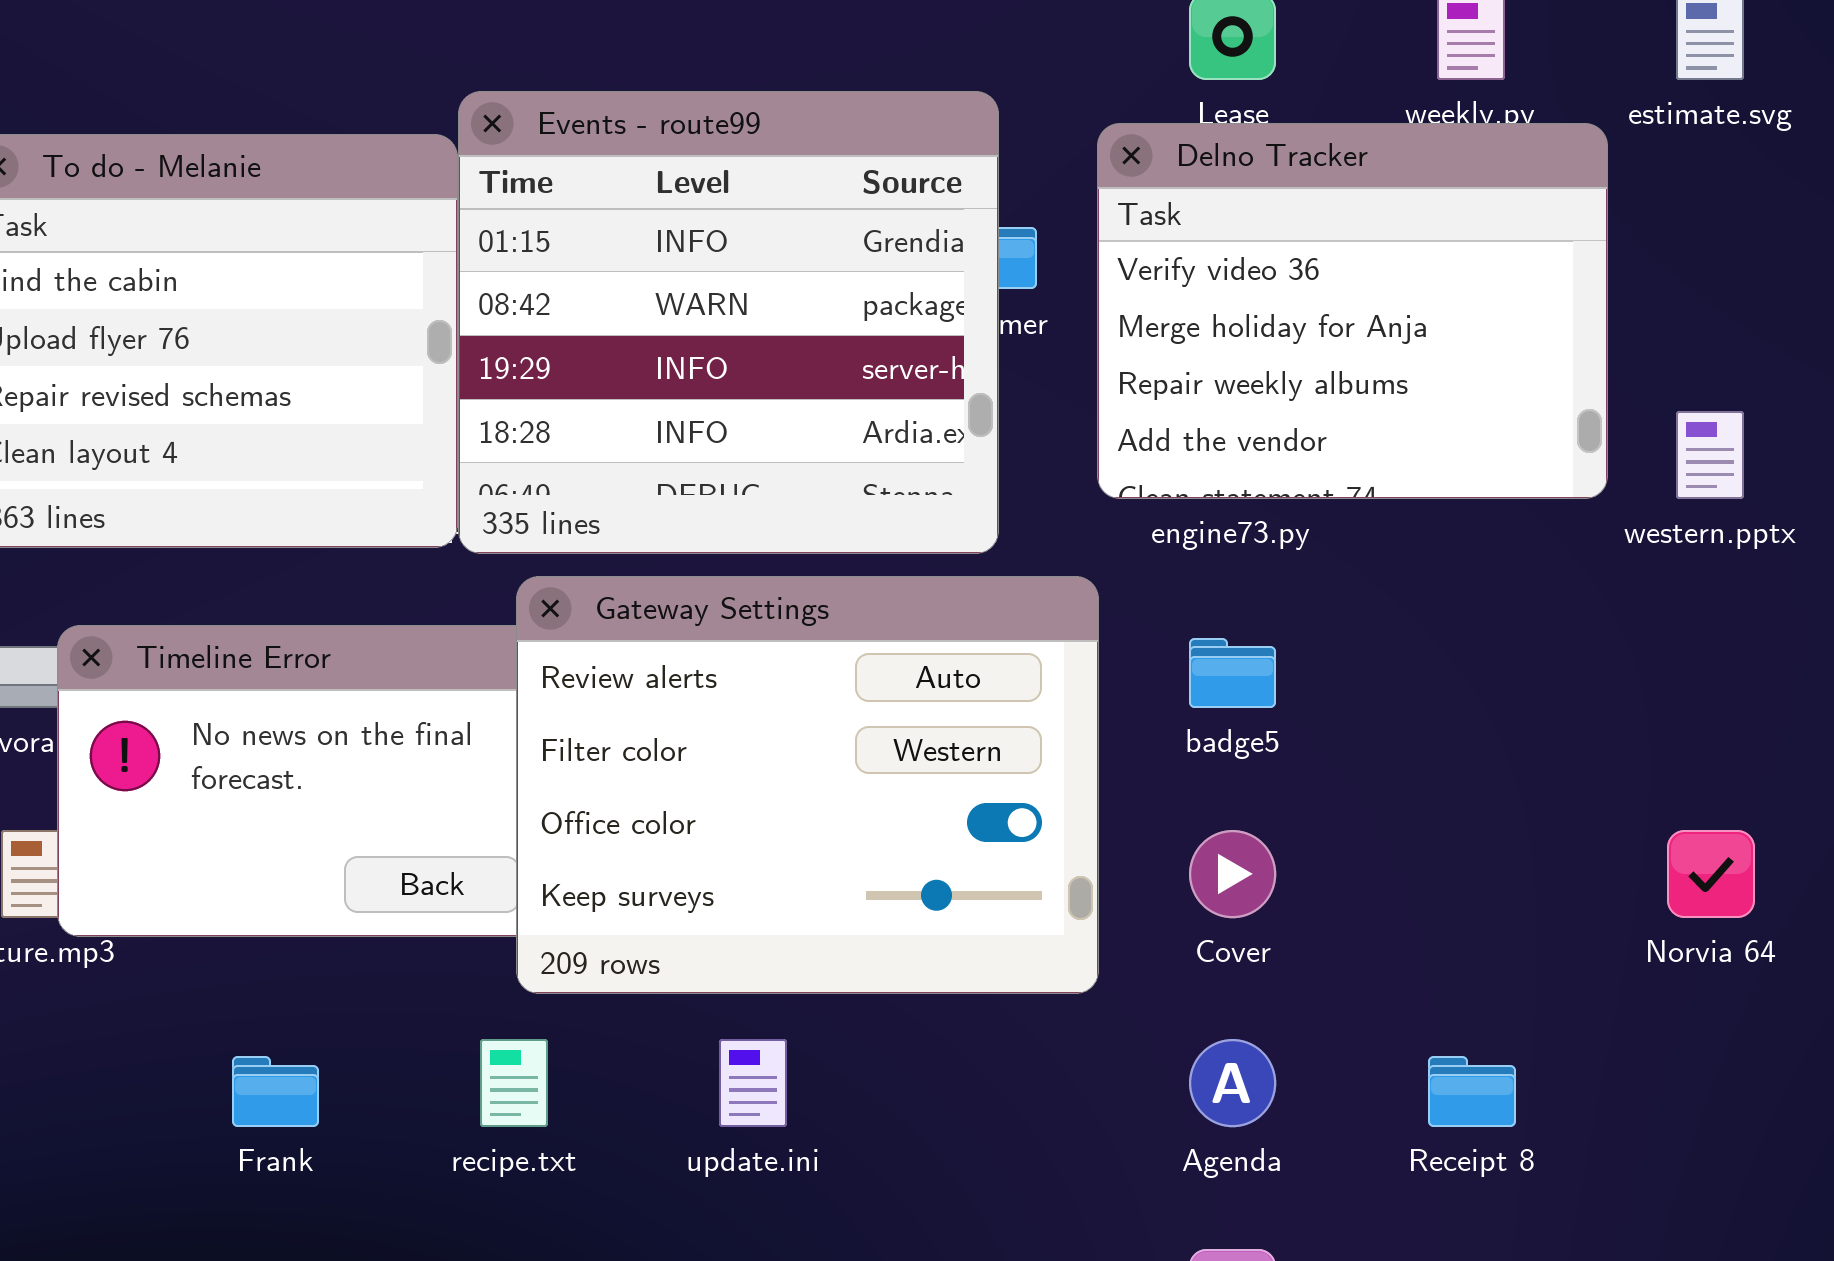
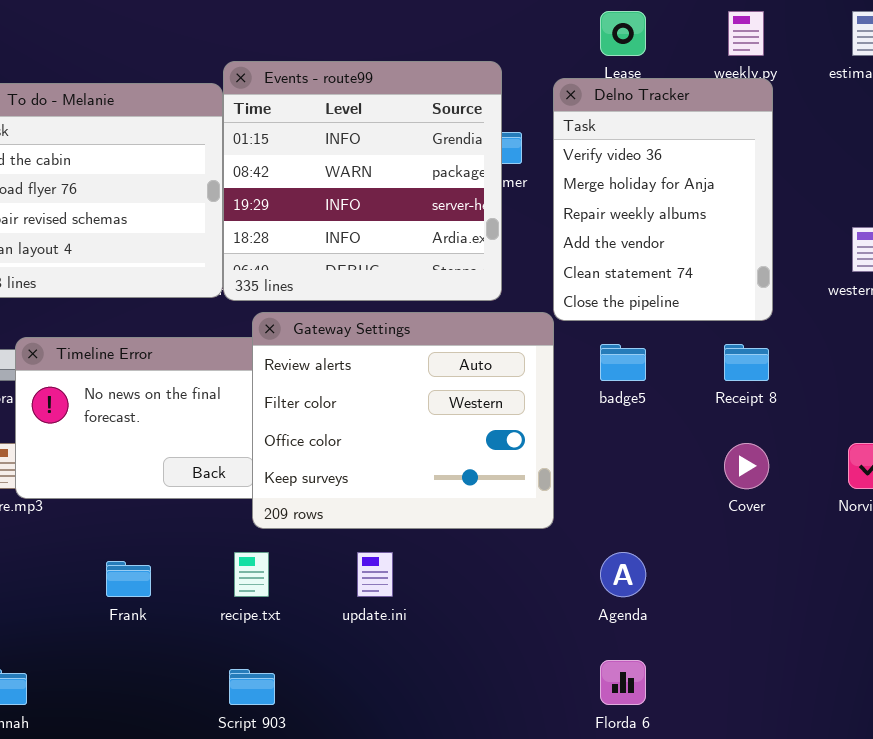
Delno Tracker: [1097,123,1608,499] -> [553,78,773,321], resized
Cover: [1189,830,1276,918] -> [724,443,769,489], moved
Receipt 8: [1428,1056,1516,1127] -> [724,344,769,381], moved

